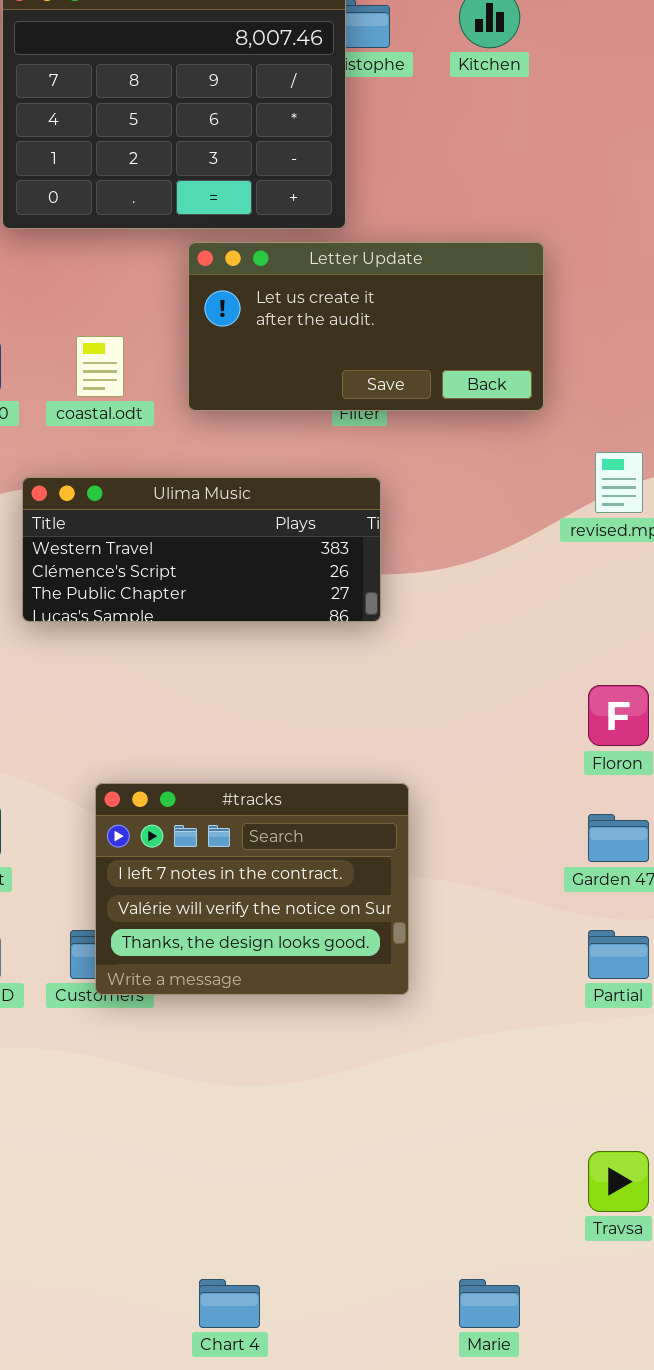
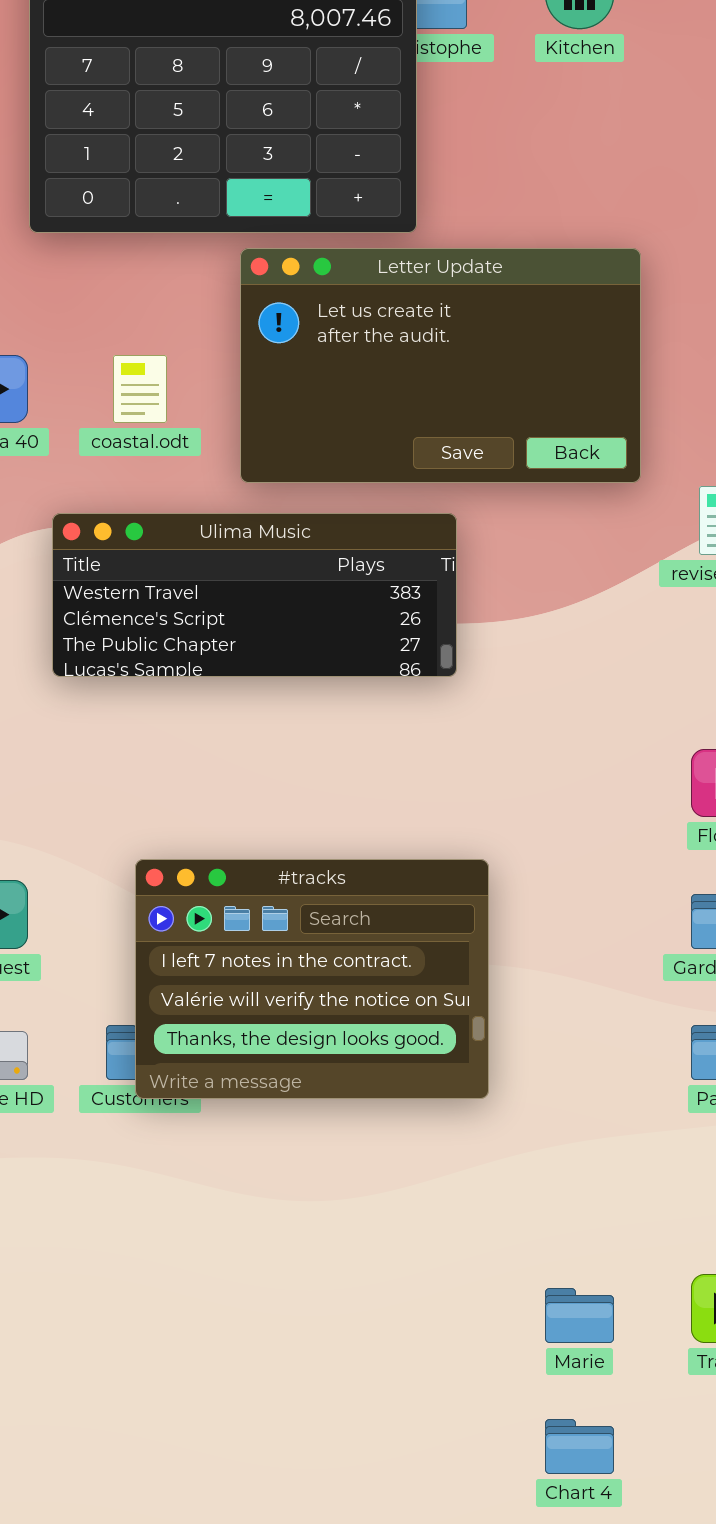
Letter Update: [188,242,544,411] -> [240,248,641,483], resized
Chart 4: [199,1279,260,1328] -> [545,1419,614,1474], moved
Marie: [459,1279,520,1328] -> [545,1288,614,1343], moved

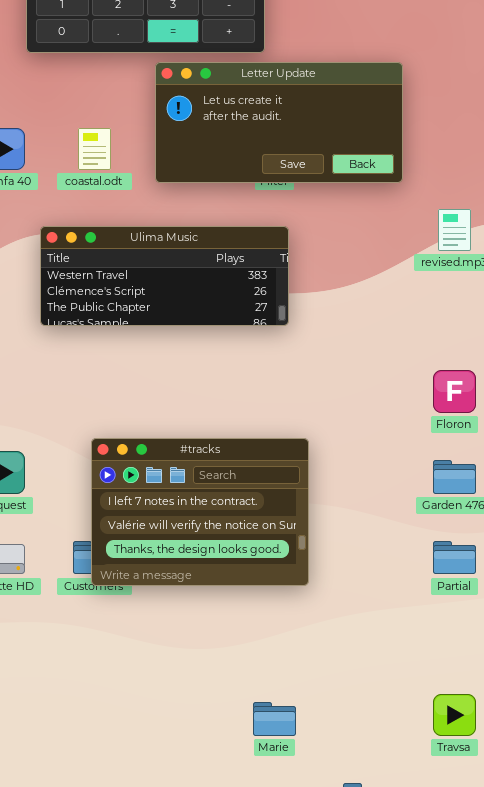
Letter Update: [240,248,641,483] -> [155,62,403,183], resized
Marie: [545,1288,614,1343] -> [253,702,296,736], moved

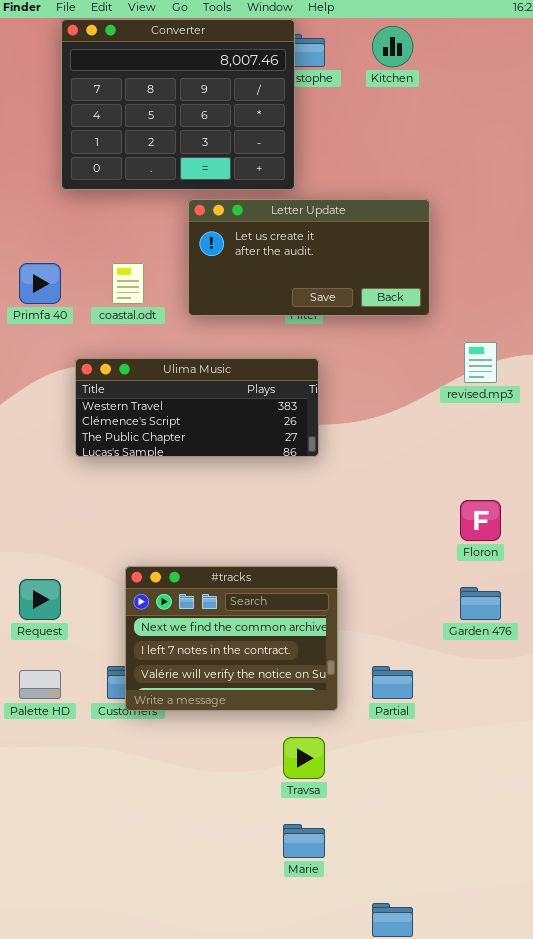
#tracks: [91,438,309,586] -> [125,566,338,711], scrolled up 1 row
Partial: [433,541,476,574] -> [372,666,413,699], moved
Travsa: [433,694,476,736] -> [283,737,325,779], moved

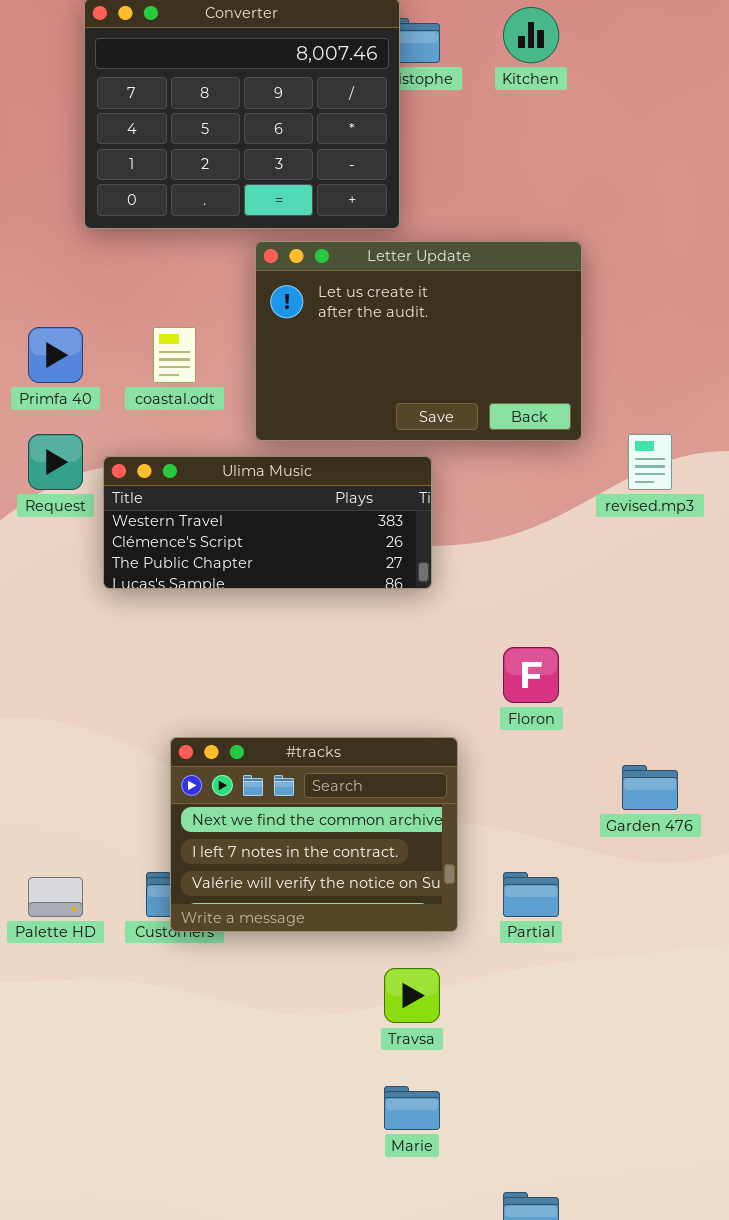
Letter Update: [188,199,430,316] -> [255,241,582,441], resized
Floron: [460,500,501,541] -> [503,647,559,703], moved
Request: [19,579,61,620] -> [28,434,83,490], moved

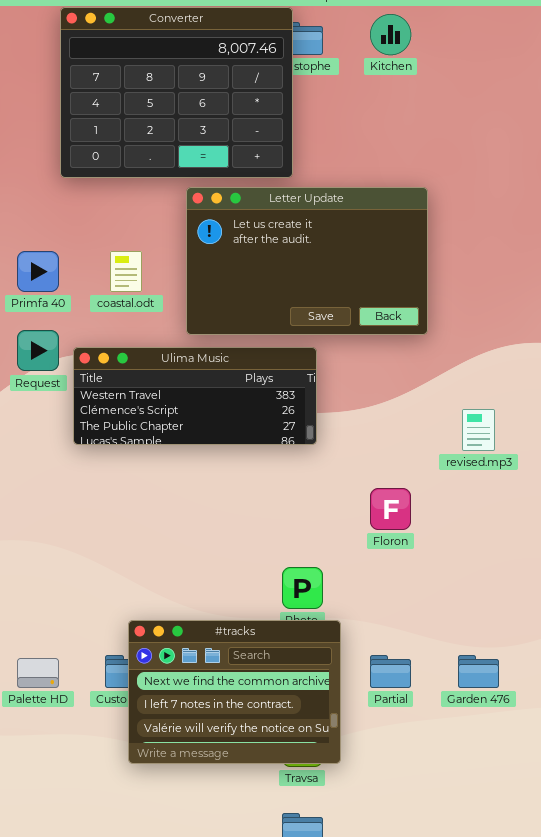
revised.mp3: [628,434,672,490] -> [462,409,495,451], moved
#tracks: [170,737,458,932] -> [128,620,341,764], moved
Garden 476: [622,765,678,810] -> [458,655,499,688], moved

